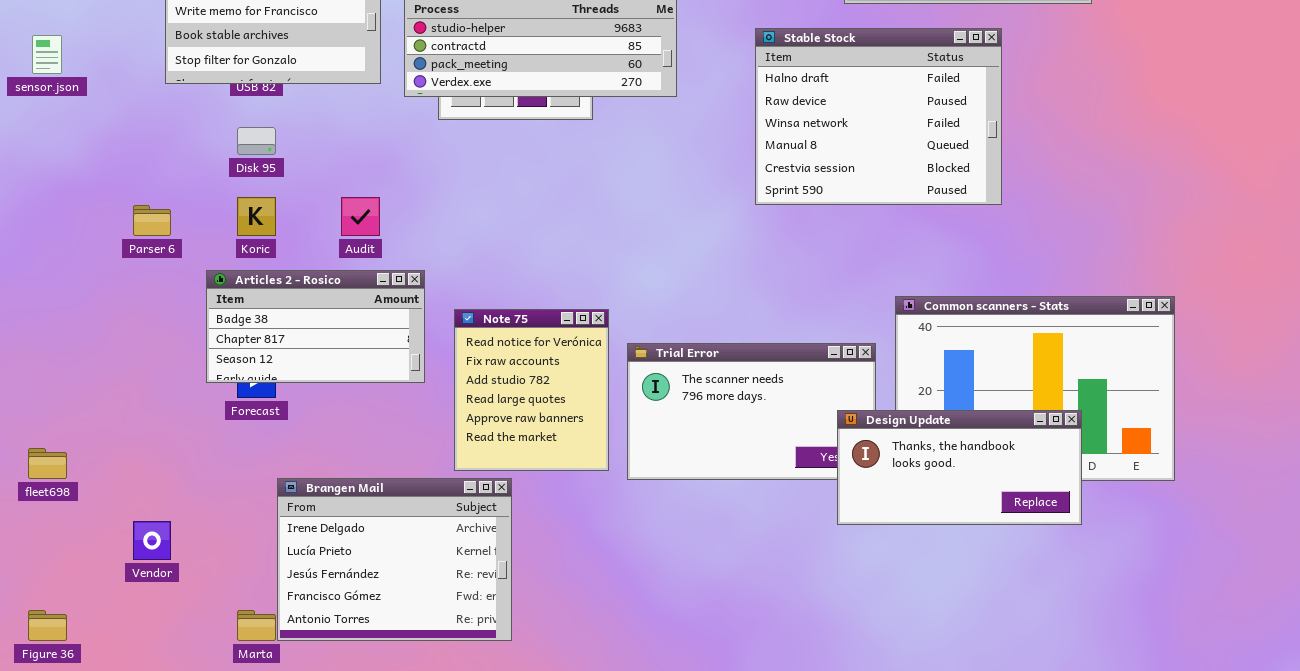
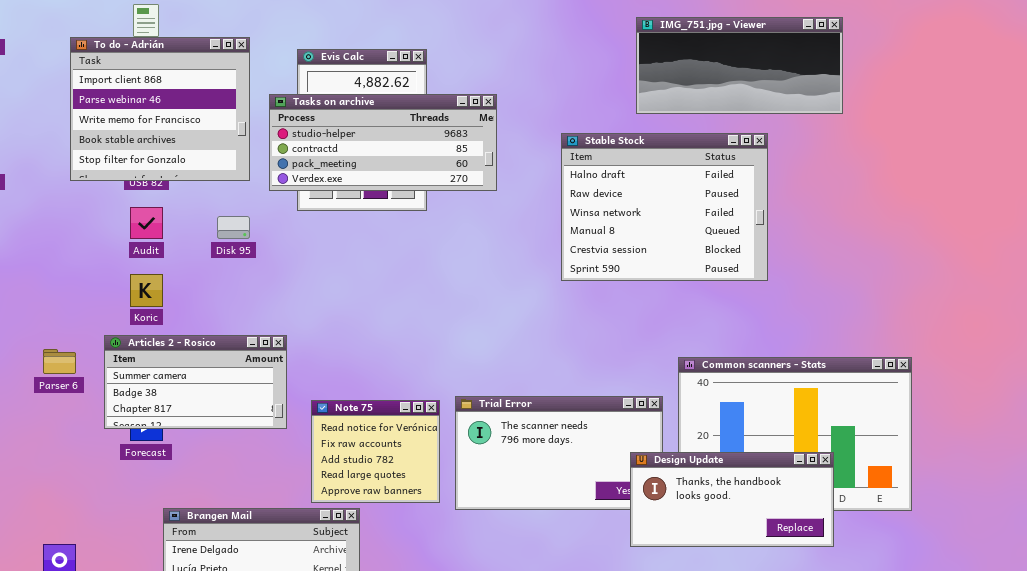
Disk 95: [237,127,276,155] -> [217,216,250,239], moved
Audit: [341,197,380,236] -> [130,207,163,239], moved
Parser 6: [133,205,171,236] -> [43,349,76,374], moved
Articles 2 - Rosico: [206,270,425,383] -> [104,335,287,429], scrolled up 1 row
Note 75: [454,309,609,471] -> [311,400,440,503], resized

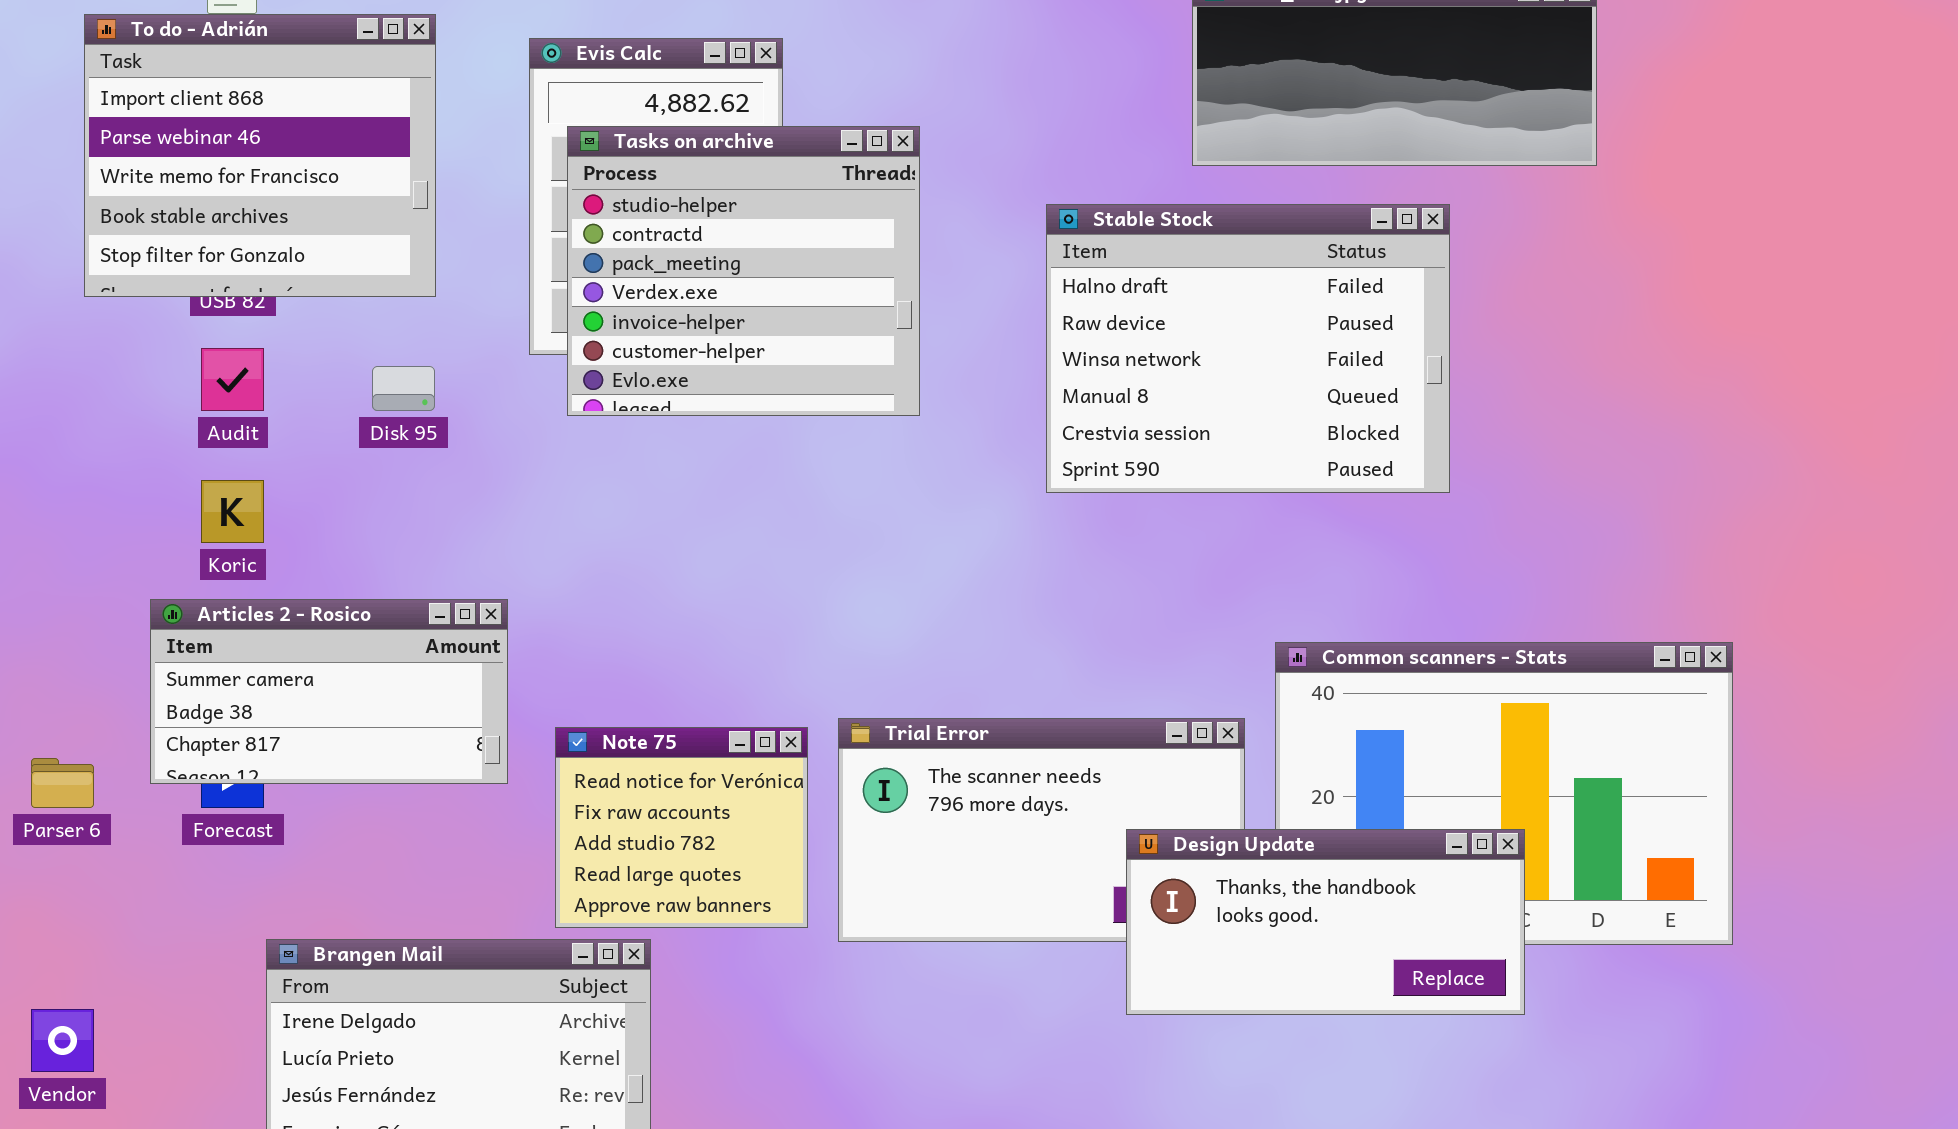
Tasks on archive: [269,94,497,191] -> [567,126,920,416], resized
Parser 6: [43,349,76,374] -> [31,758,94,808], moved
Design Update: [630,452,834,547] -> [1126,829,1525,1015], moved

